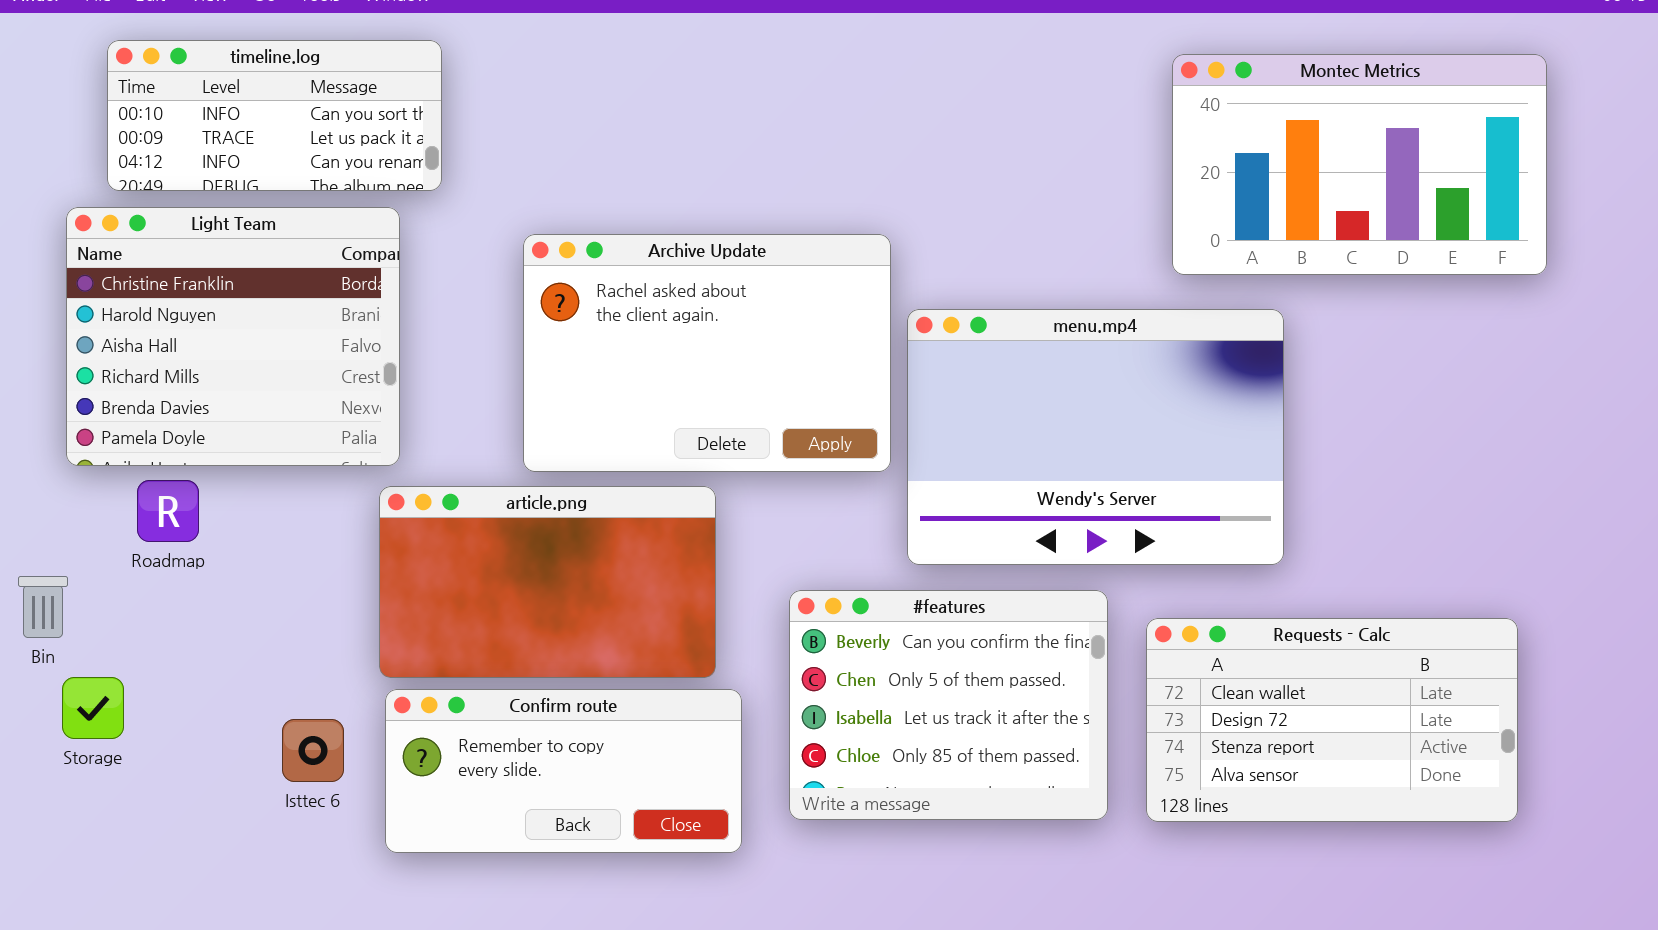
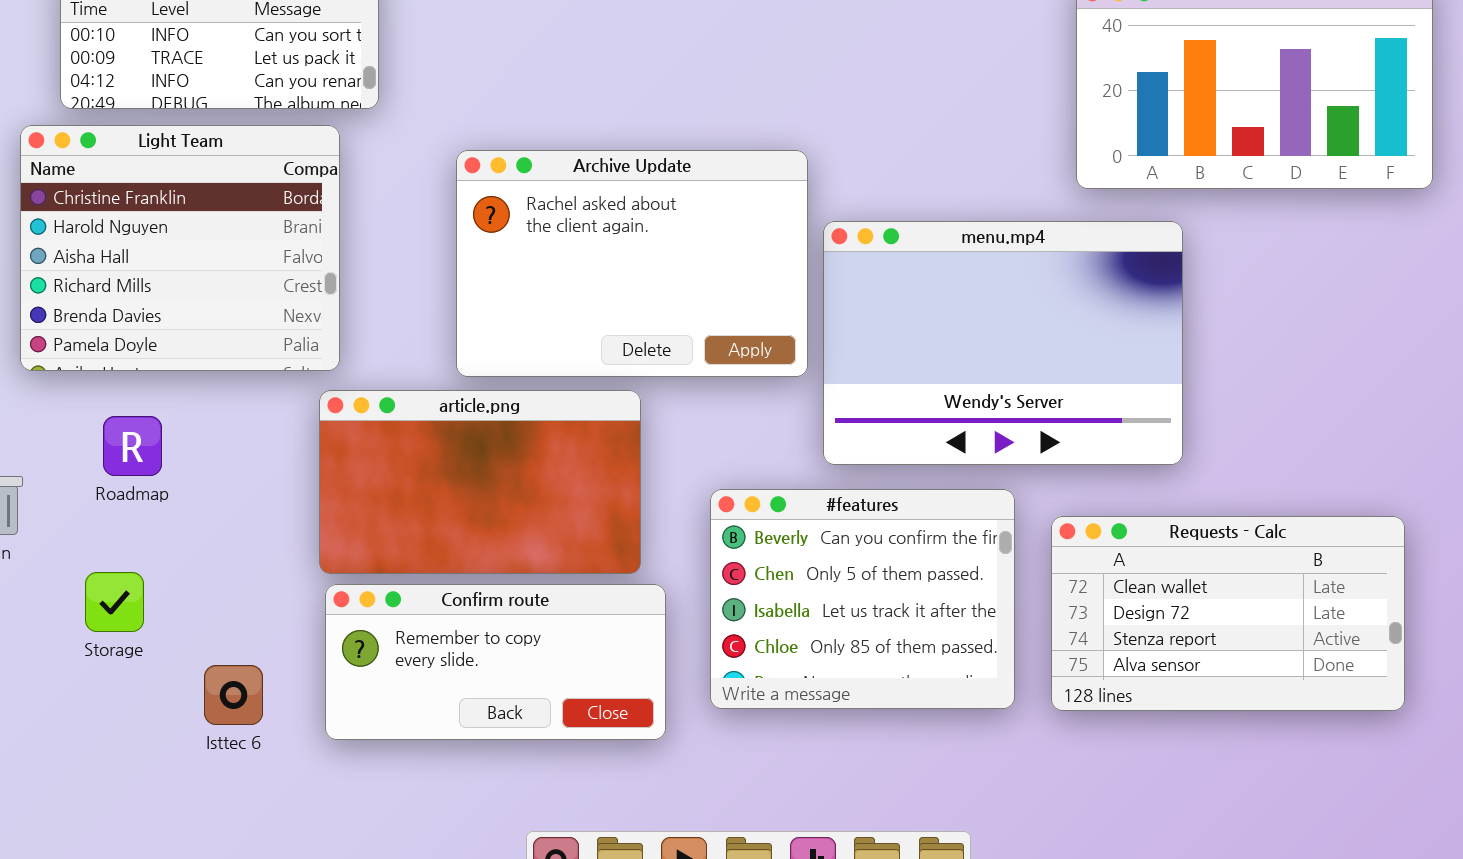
Roadmap: [137,480,199,542] -> [103,416,162,476], moved
Storage: [62,677,124,739] -> [85,572,144,632], moved
Isttec 6: [282,719,344,782] -> [204,665,263,725], moved

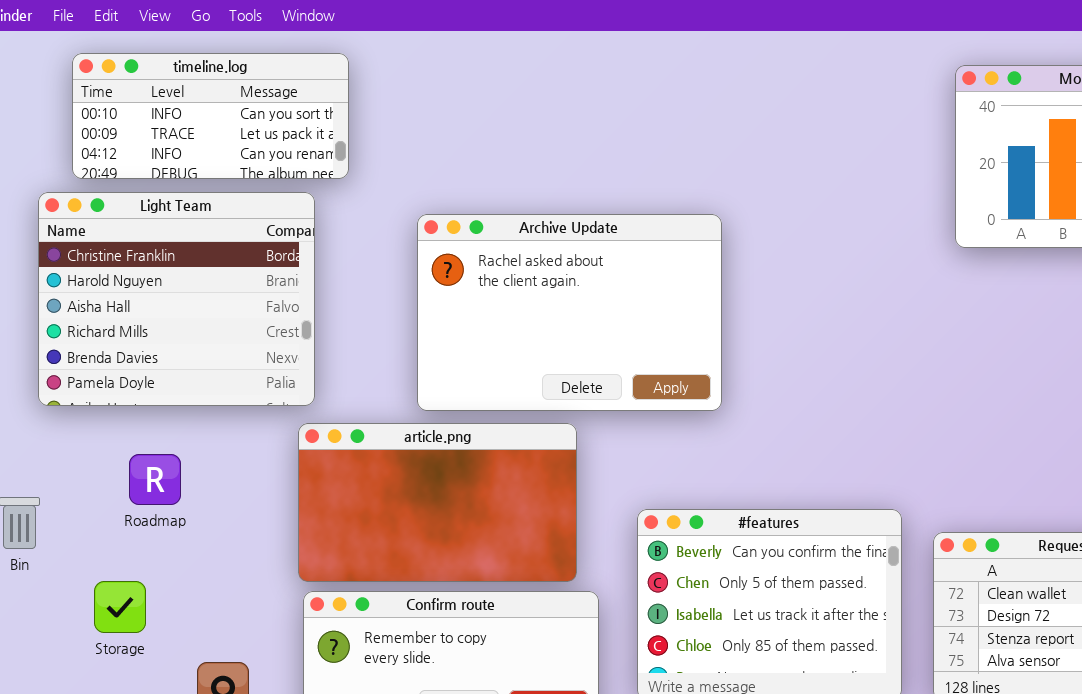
menu.mp4: [823,221,1183,465] -> none, closed
Roadmap: [103,416,162,476] -> [129,454,181,505], moved

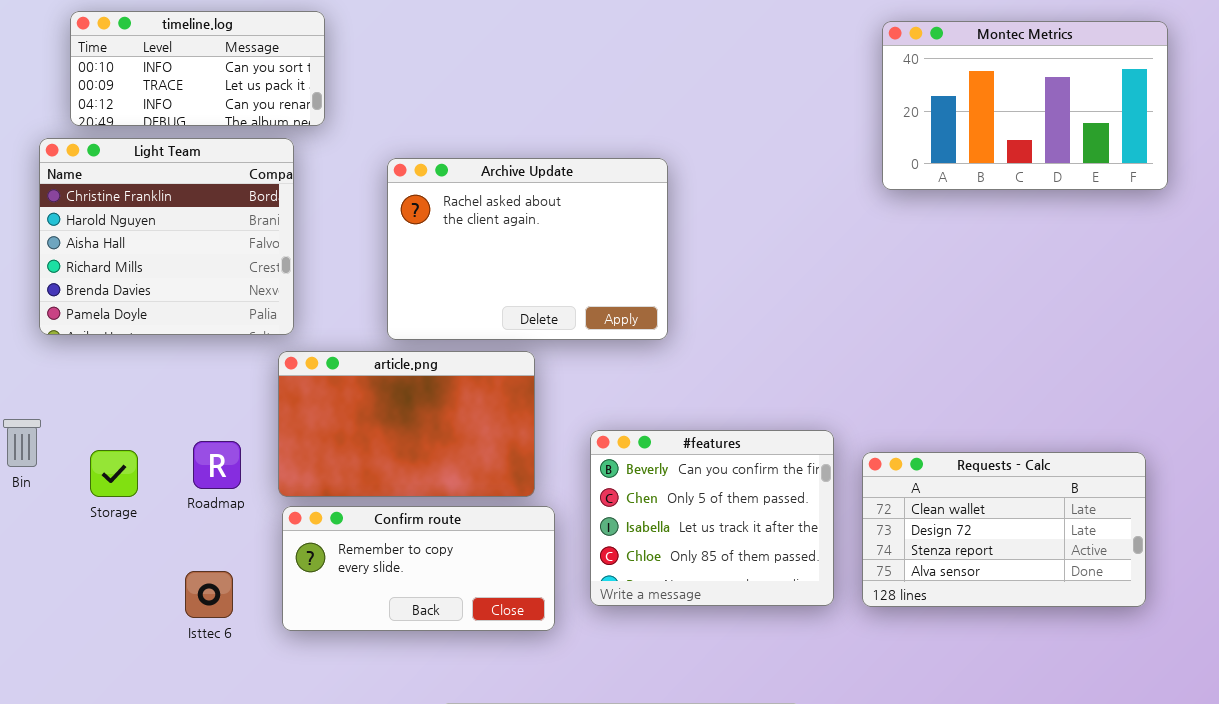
Roadmap: [129,454,181,505] -> [193,441,241,489], moved
Storage: [94,581,146,633] -> [90,450,138,497], moved

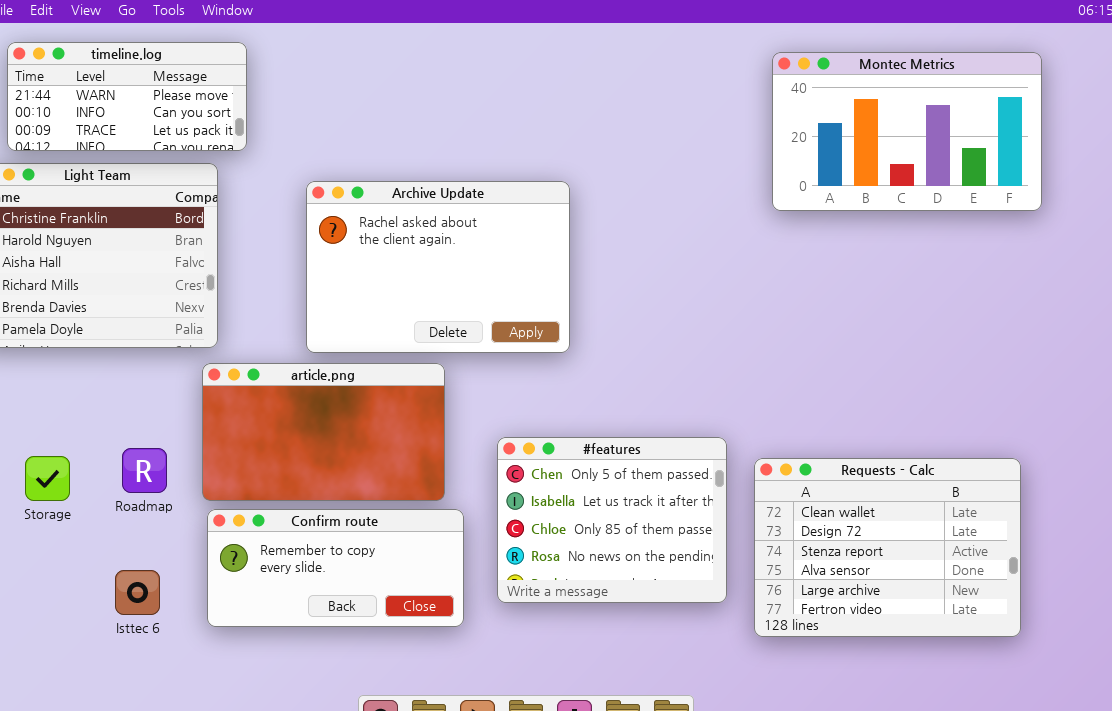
timeline.log: [70,11,325,126] -> [7,42,247,151], scrolled up 1 row
#features: [590,430,834,606] -> [497,437,727,603], scrolled down 1 row
Requests - Calc: [862,452,1146,607] -> [754,458,1021,637], resized

